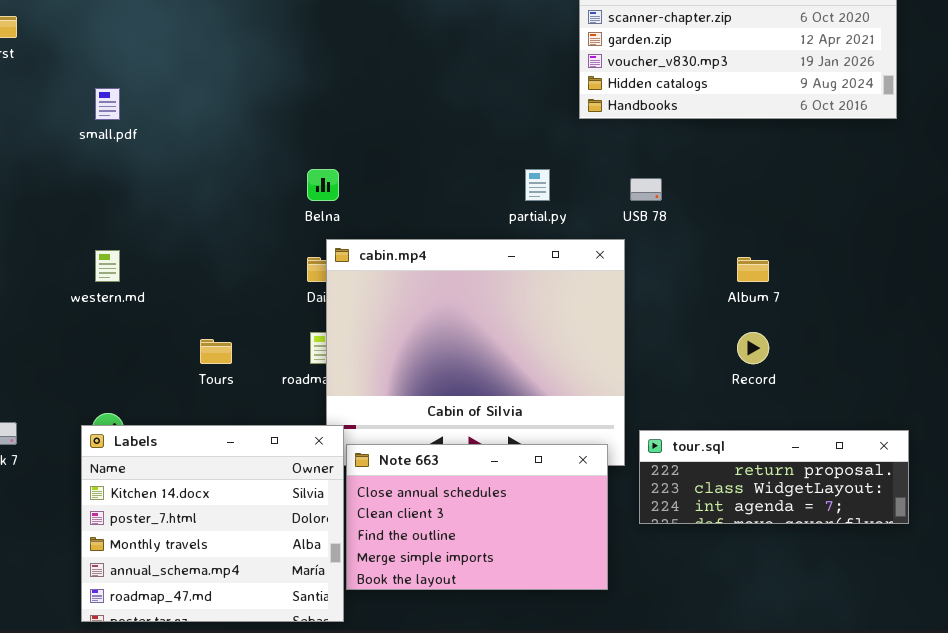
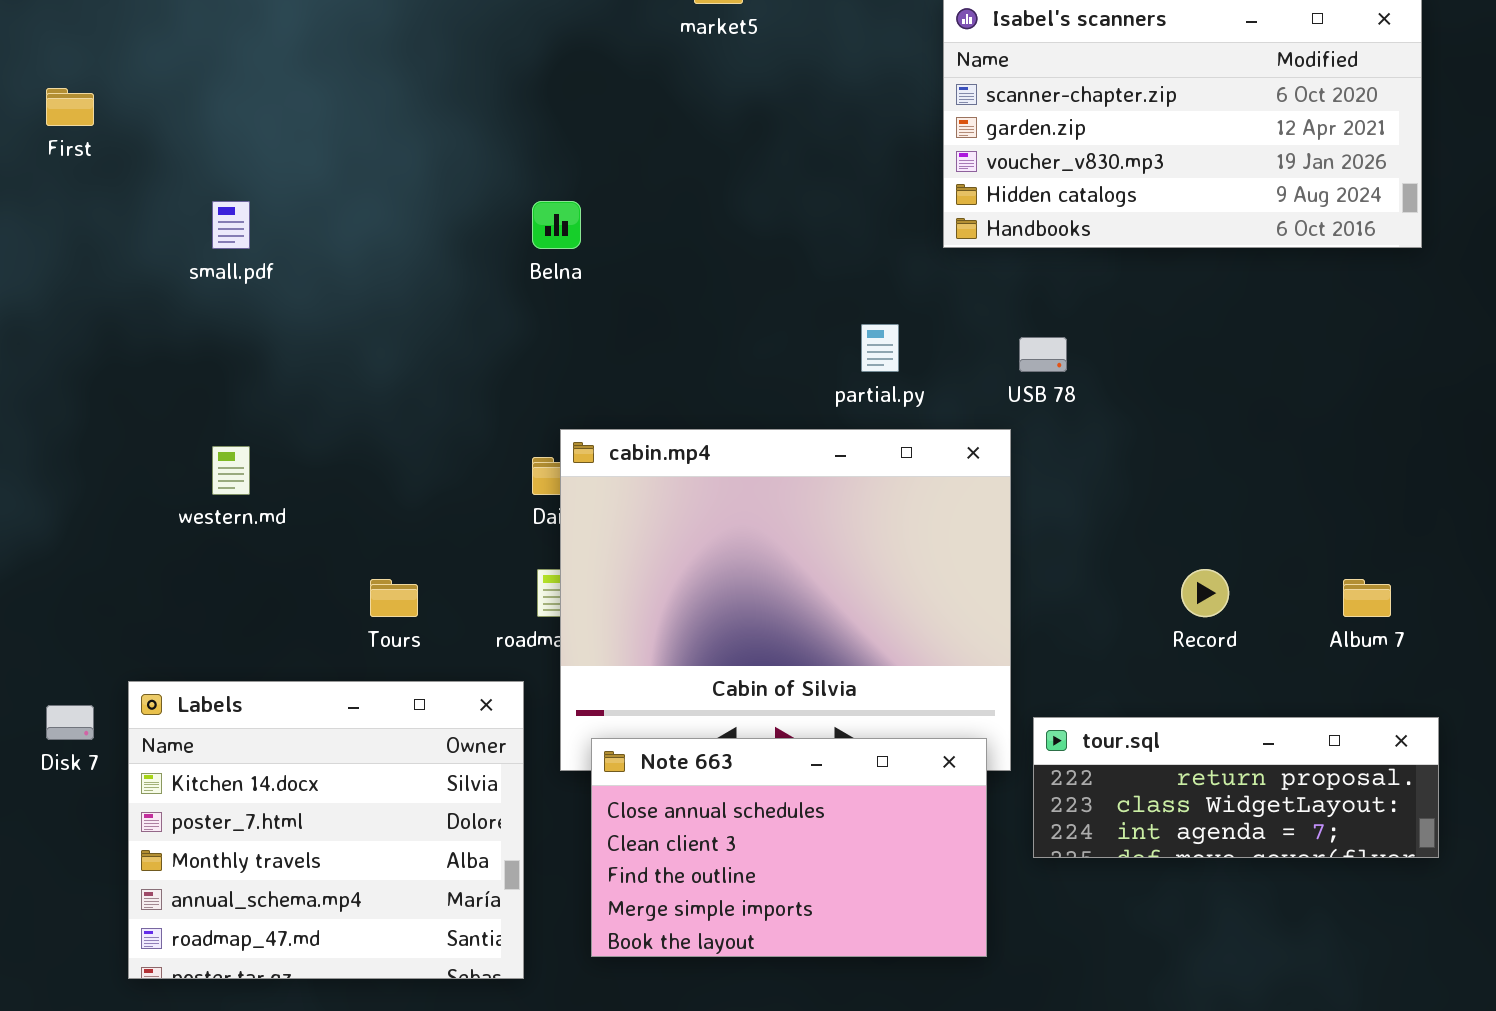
Belna: [307,169,339,201] -> [532,201,581,249], moved
Album 7: [737,257,769,282] -> [1343,579,1391,617], moved
Labels: [81,425,344,622] -> [128,681,524,979], moved

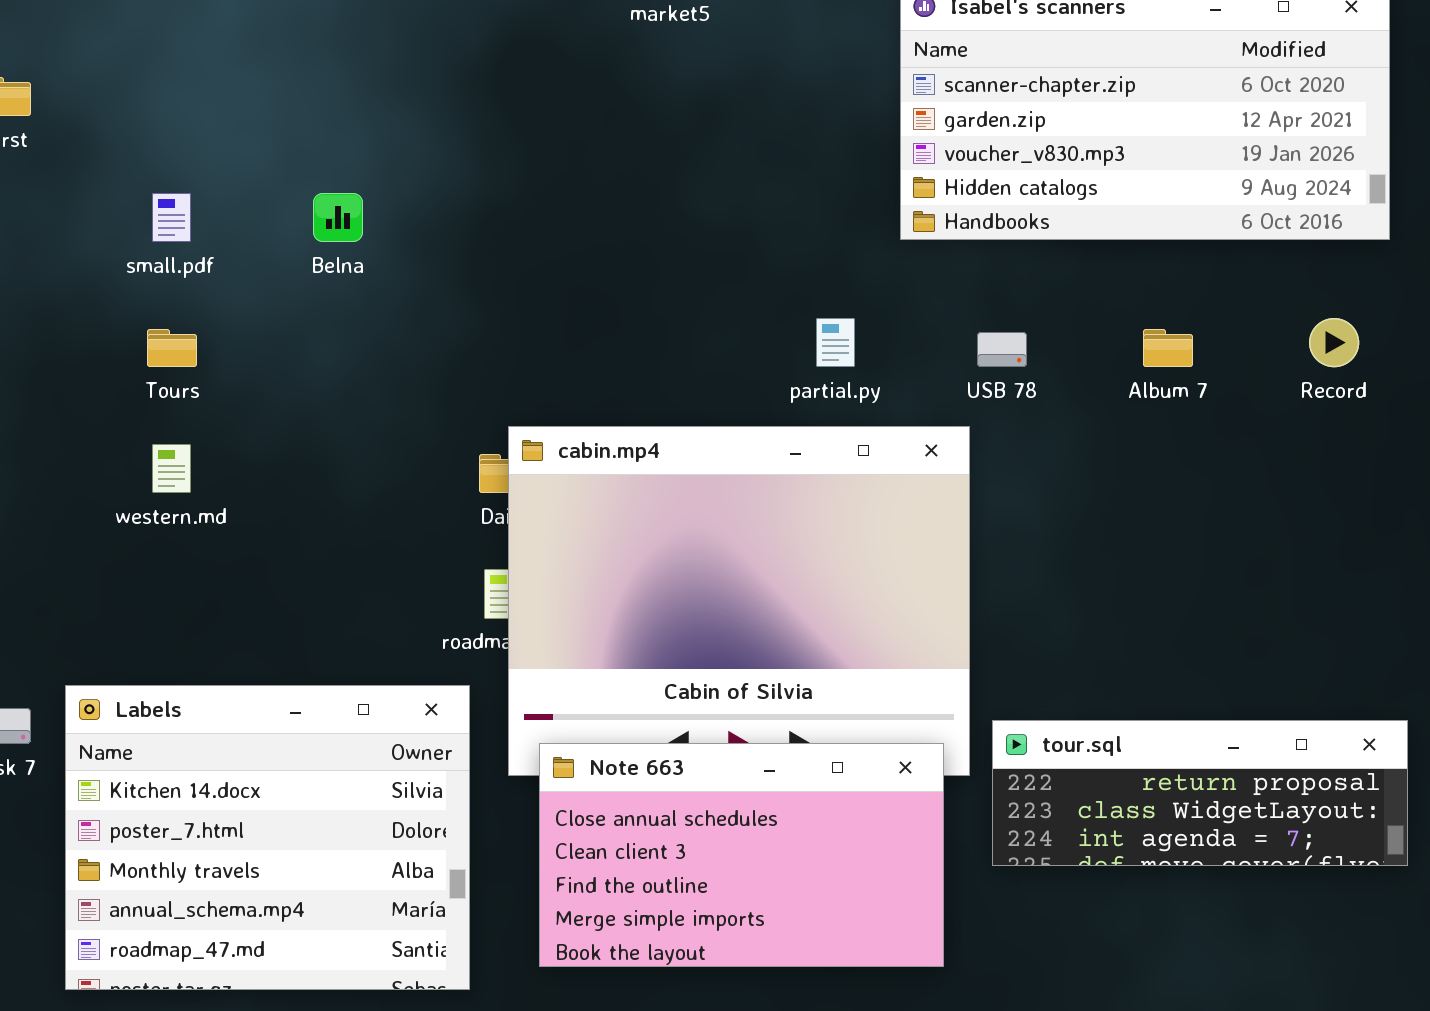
Belna: [532,201,581,249] -> [313,193,363,242], moved
Record: [1181,569,1229,617] -> [1309,318,1359,367], moved
Tours: [370,579,418,617] -> [147,329,197,367], moved
Album 7: [1343,579,1391,617] -> [1143,329,1193,367], moved

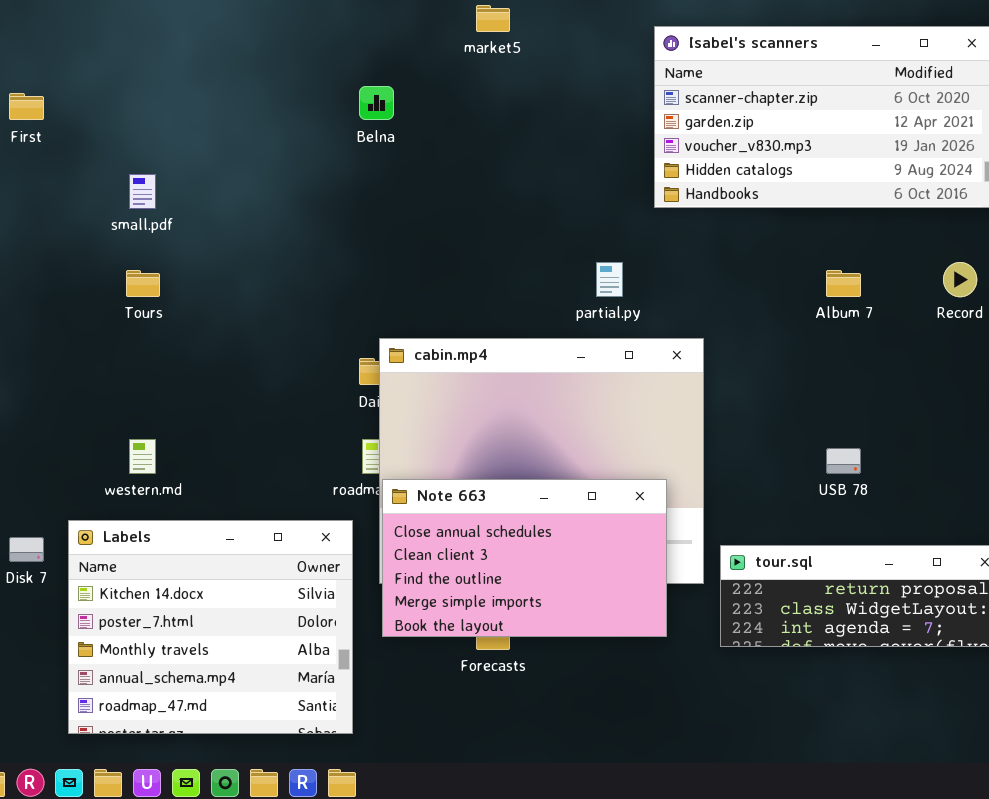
Belna: [313,193,363,242] -> [359,86,394,120], moved
USB 78: [977,332,1027,367] -> [826,448,861,474], moved
western.md: [152,444,191,493] -> [129,439,156,474], moved
Note 663: [539,743,944,967] -> [382,479,667,637], moved

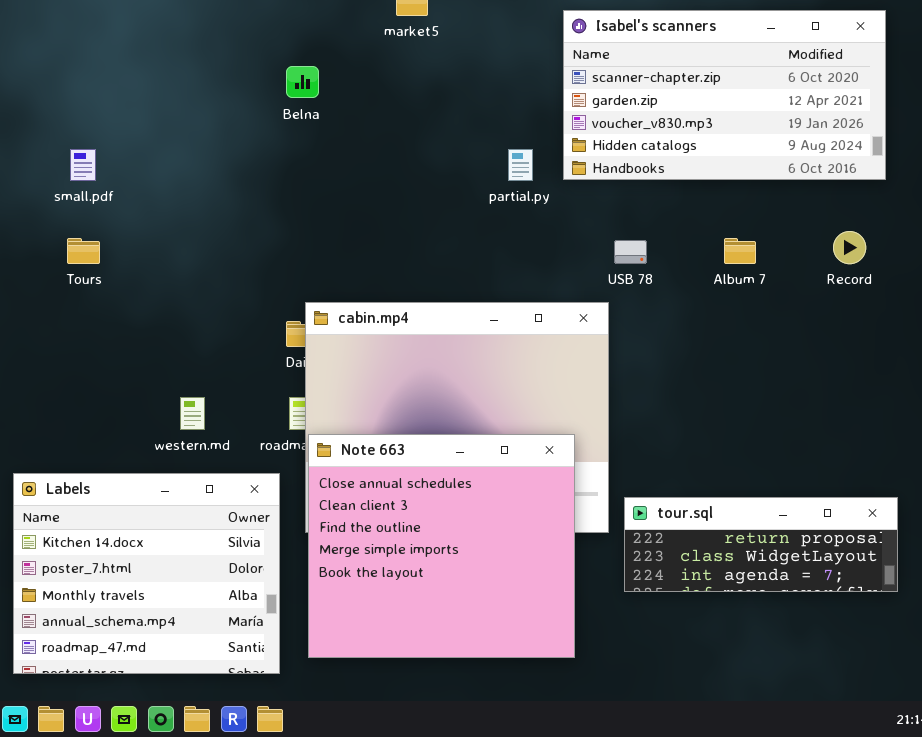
partial.py: [596,262,623,297] -> [508,149,533,181], moved
western.md: [129,439,156,474] -> [180,397,205,430], moved
USB 78: [826,448,861,474] -> [614,240,647,264], moved
Note 663: [382,479,667,637] -> [308,434,575,658], resized

